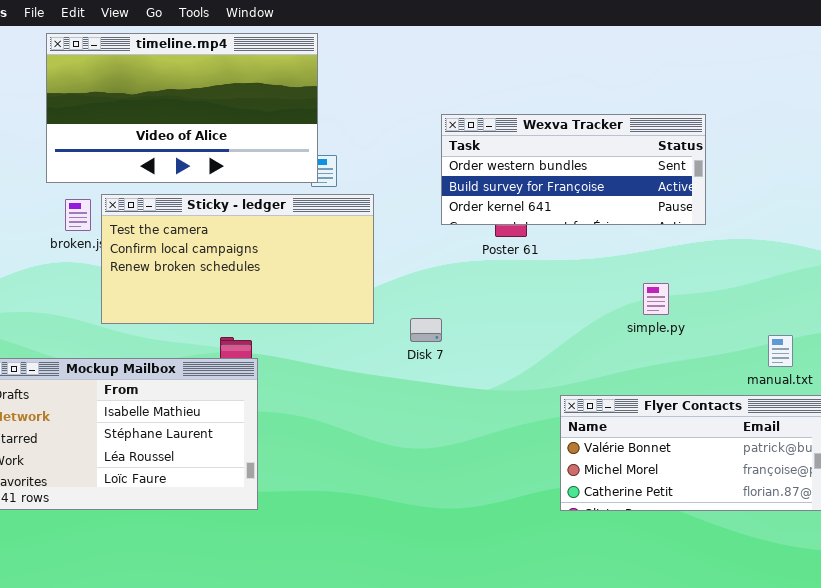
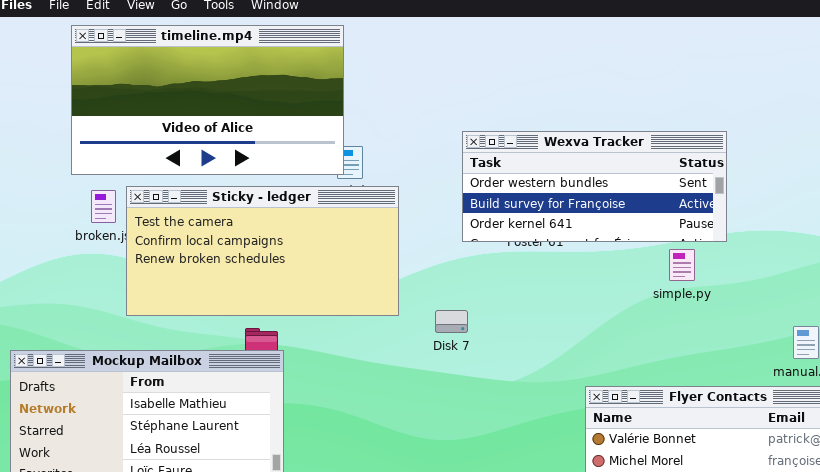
Wexva Tracker: [441,114,706,225] -> [462,131,727,242], moved
simple.py: [643,283,669,315] -> [669,249,695,281], moved

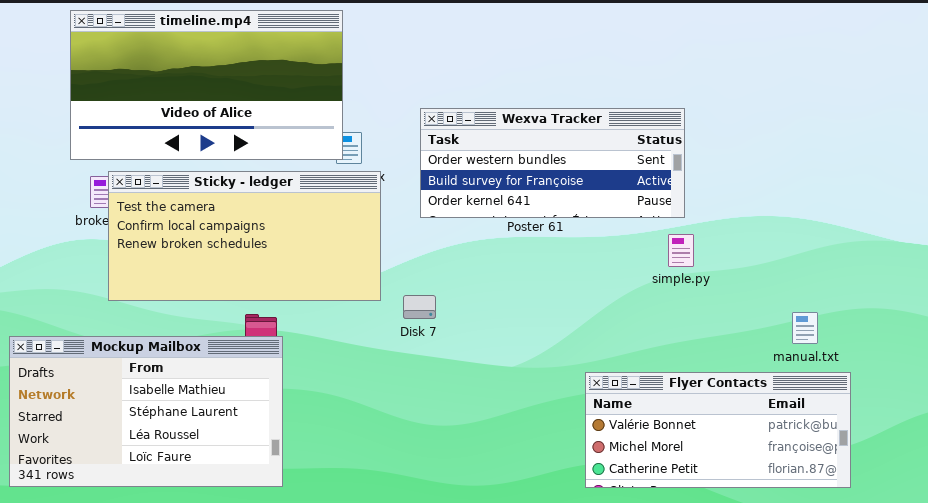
Wexva Tracker: [462,131,727,242] -> [420,108,685,218], moved
Sticky - ledger: [126,186,399,316] -> [108,171,381,301], moved
Disk 7: [435,310,468,333] -> [403,295,436,319], moved

